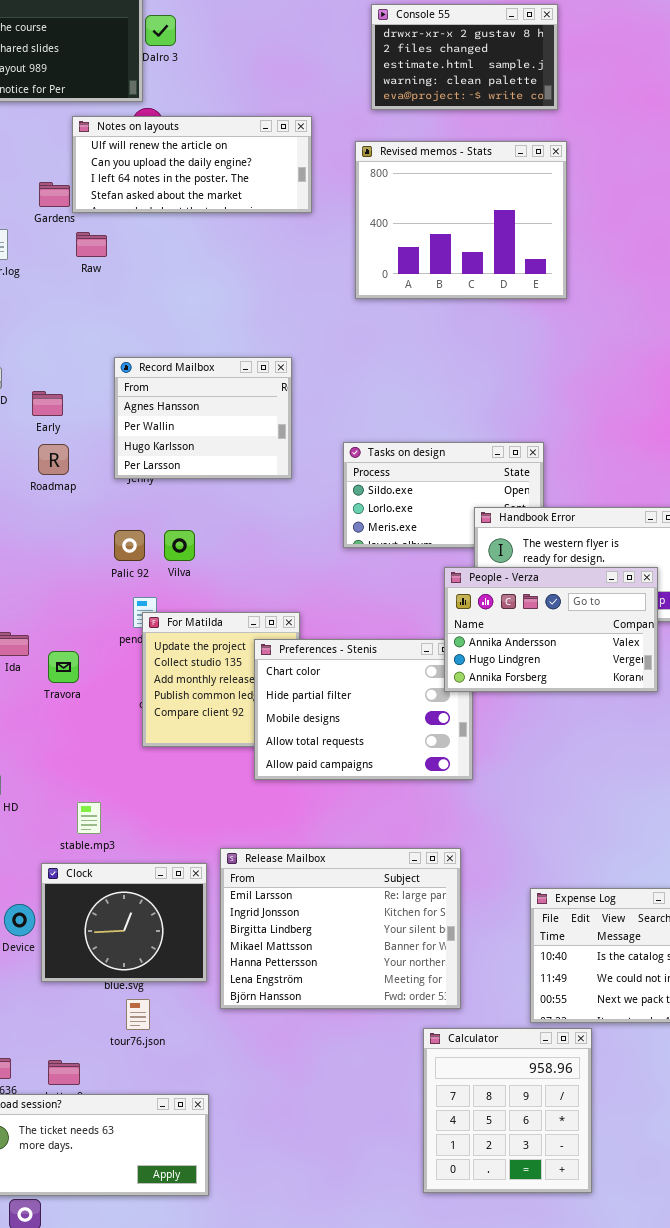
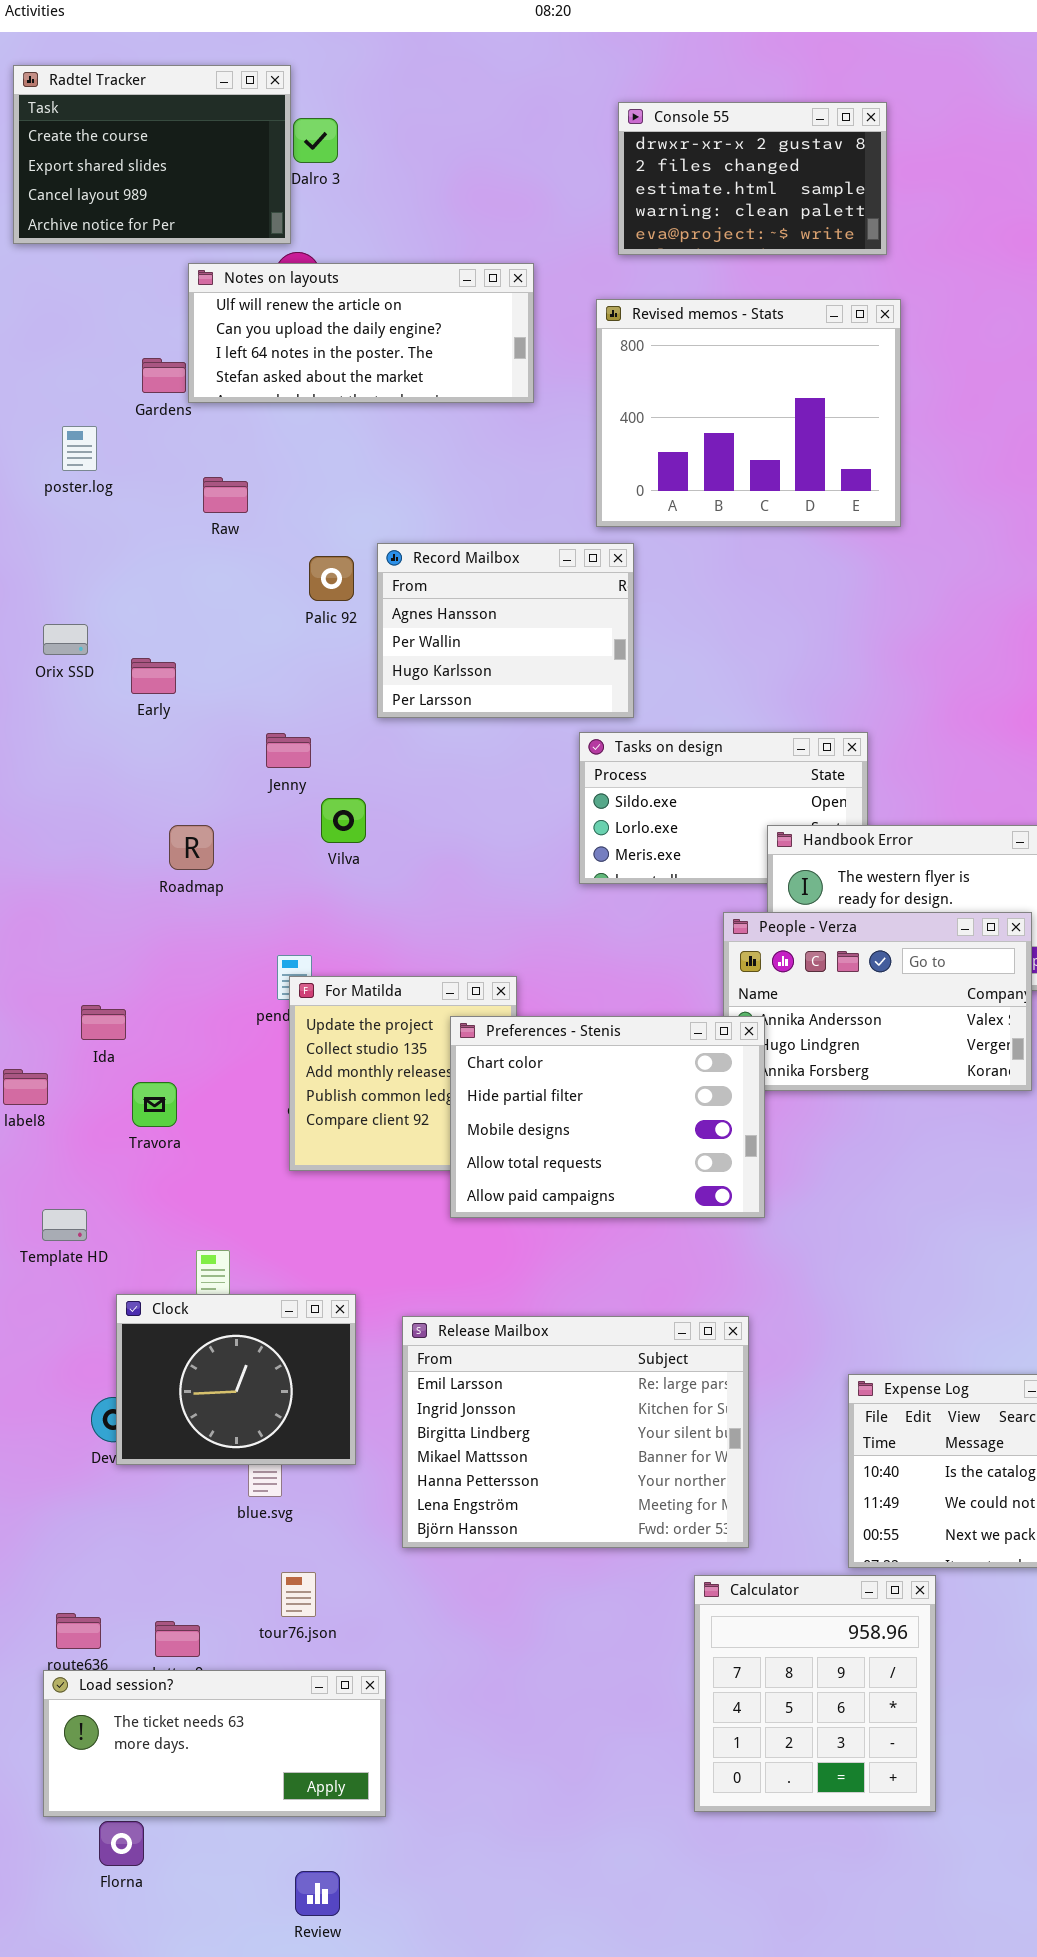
Raw: [76,232,107,257] -> [203,477,248,513], moved
Record Mailbox: [114,357,292,479] -> [377,543,634,718], moved
Roadmap: [38,444,69,475] -> [169,825,214,870], moved
Vilva: [164,530,195,561] -> [321,798,366,843], moved
Palic 92: [114,530,145,561] -> [309,556,354,601], moved
Preferences - Stenis: [254,639,473,780] -> [450,1016,765,1218], raised
Travora: [48,651,79,683] -> [132,1082,177,1127], moved
Clock: [41,863,207,982] -> [116,1294,356,1465], moved
tour76.json: [126,999,150,1030] -> [281,1572,316,1617], moved

